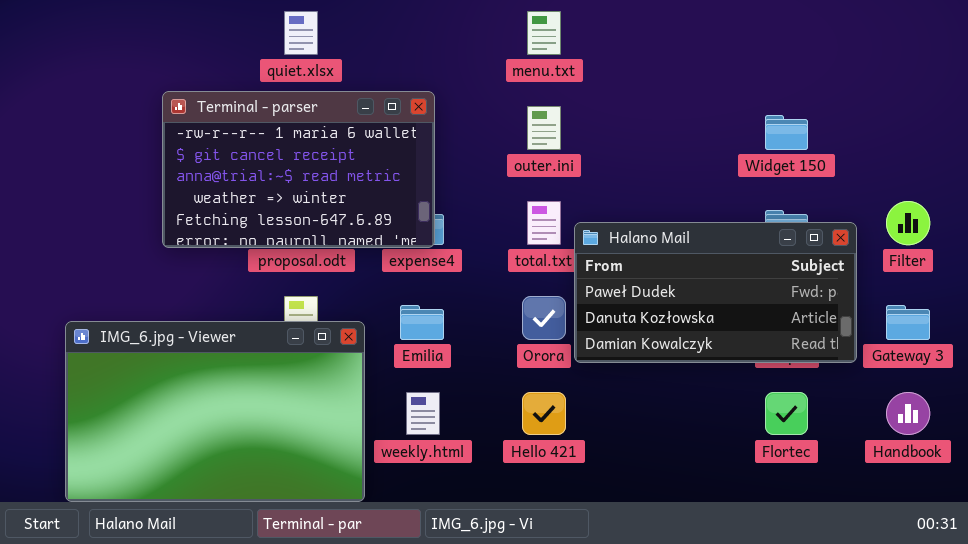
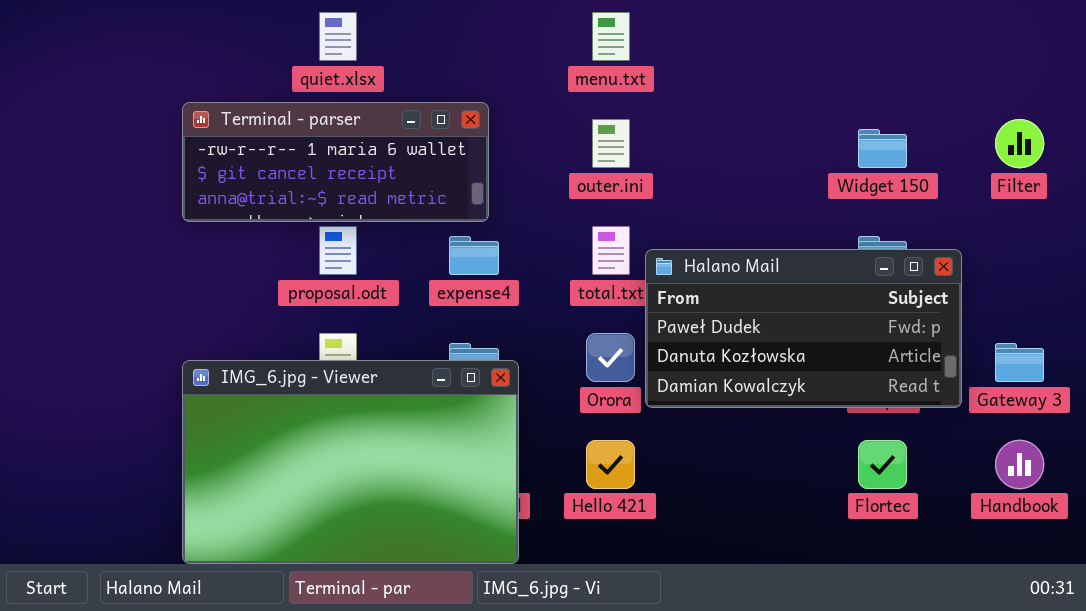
Terminal - parser: [162,91,435,248] -> [182,102,489,222], resized
Filter: [886,201,930,245] -> [995,119,1044,168], moved
IMG_6.jpg - Viewer: [65,321,365,502] -> [182,360,519,564], moved

